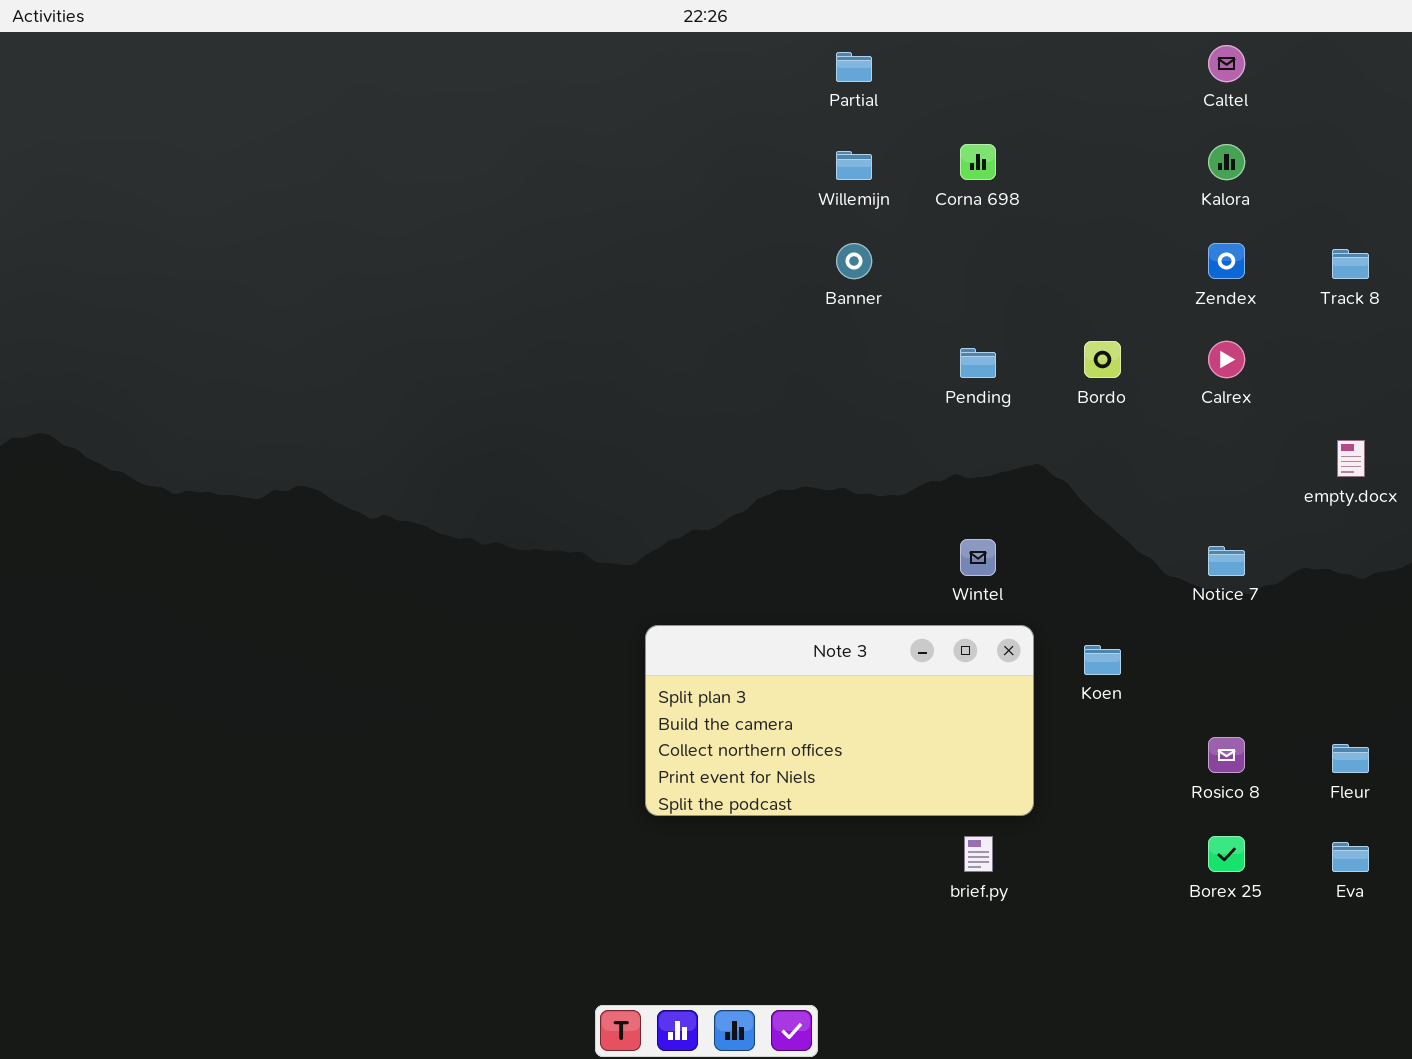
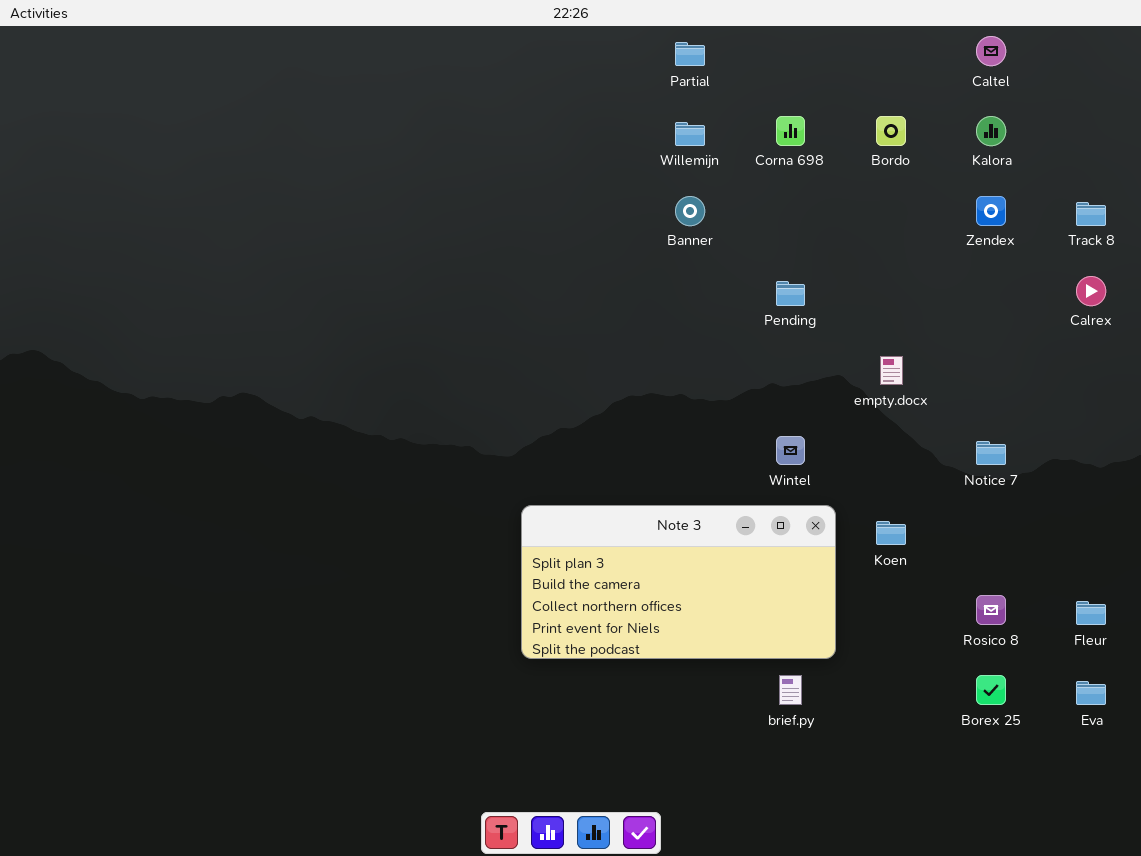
Bordo: [1084,341,1121,378] -> [876,116,906,146], moved
Calrex: [1208,341,1245,378] -> [1076,276,1106,306], moved
empty.docx: [1337,440,1365,477] -> [880,356,903,385], moved

